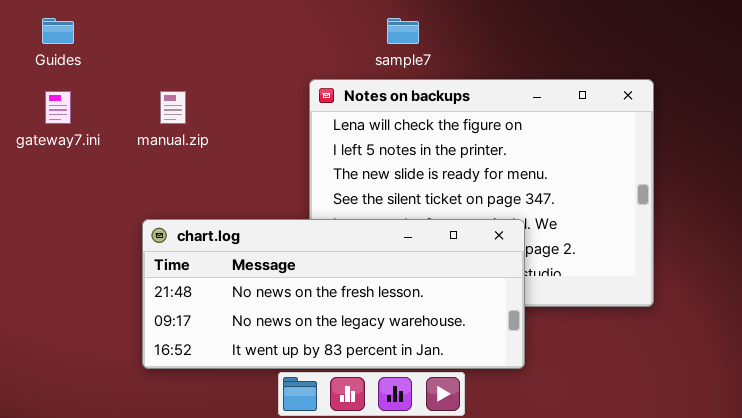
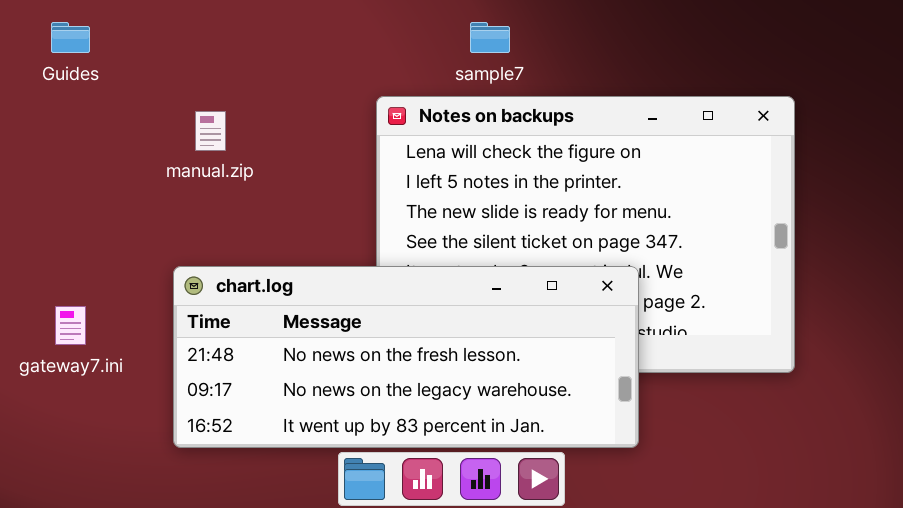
gateway7.ini: [45,91,71,124] -> [55,306,86,345], moved

